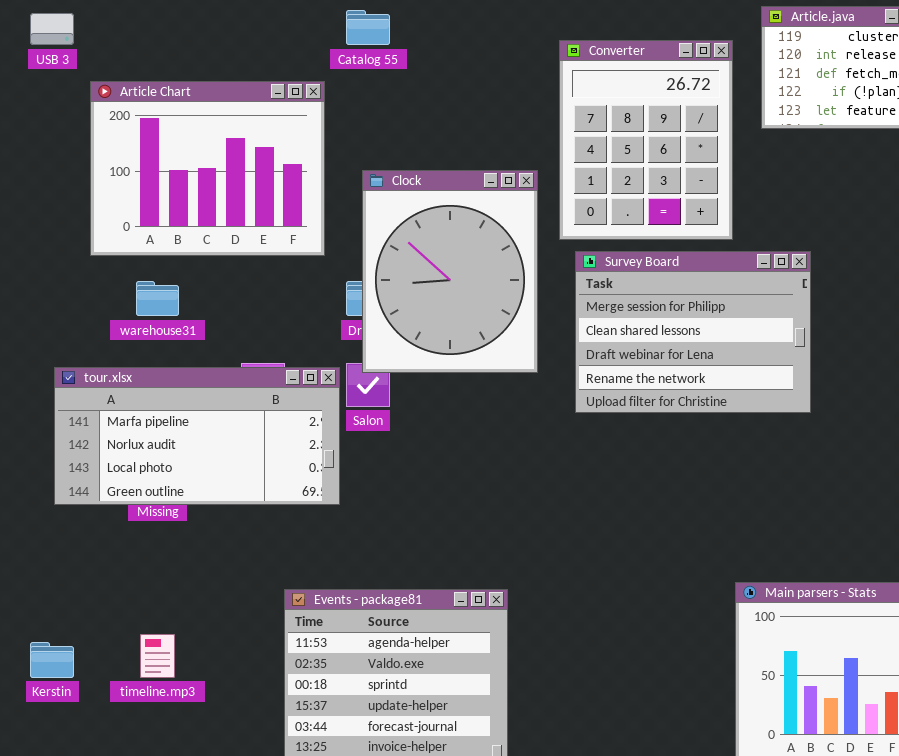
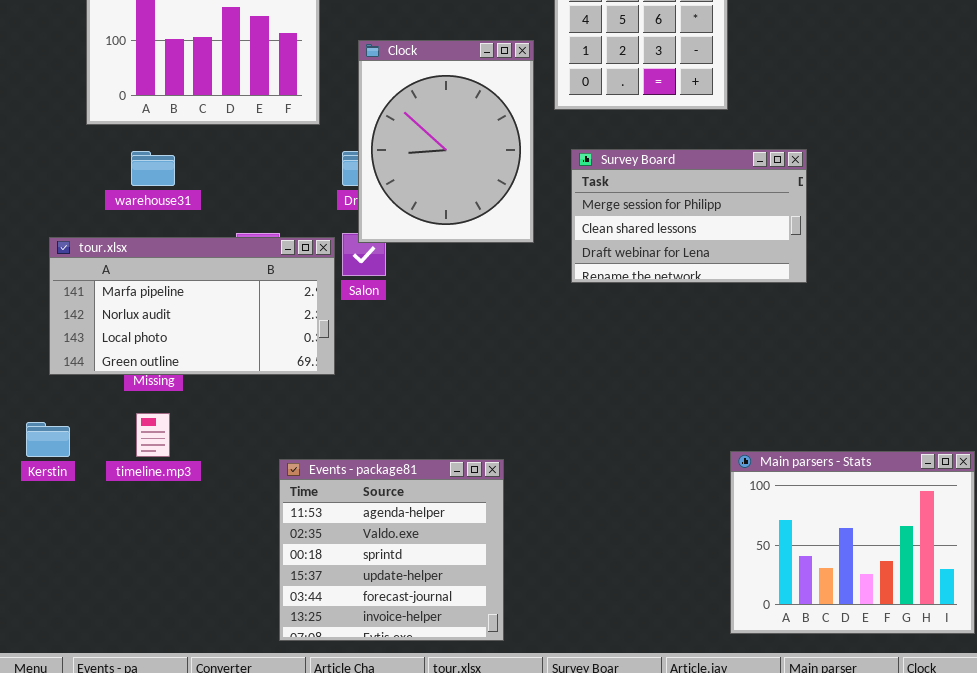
Survey Board: [575,251,811,413] -> [571,149,807,283], resized
timeline.mp3: [140,634,175,678] -> [136,413,170,457], moved
Kerstin: [30,642,74,678] -> [26,422,70,457], moved

